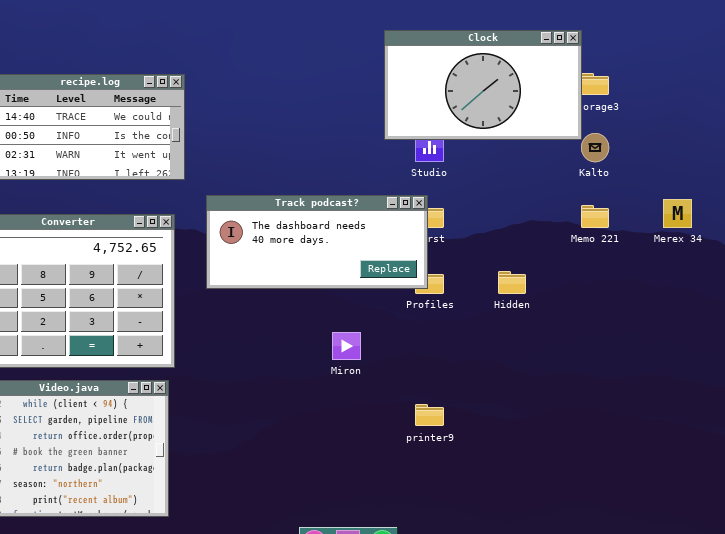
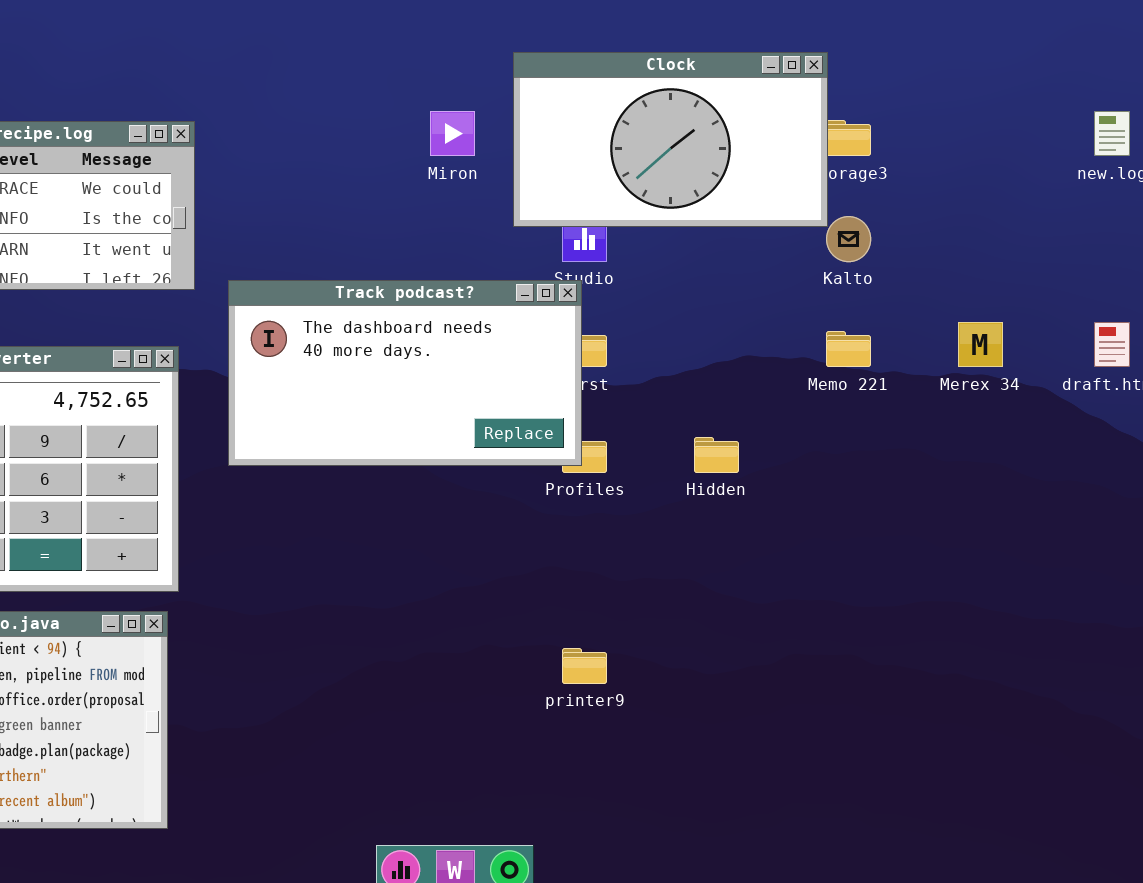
Track podcast?: [206,195,428,289] -> [228,280,582,466], resized
Miron: [332,332,361,360] -> [430,111,475,156], moved

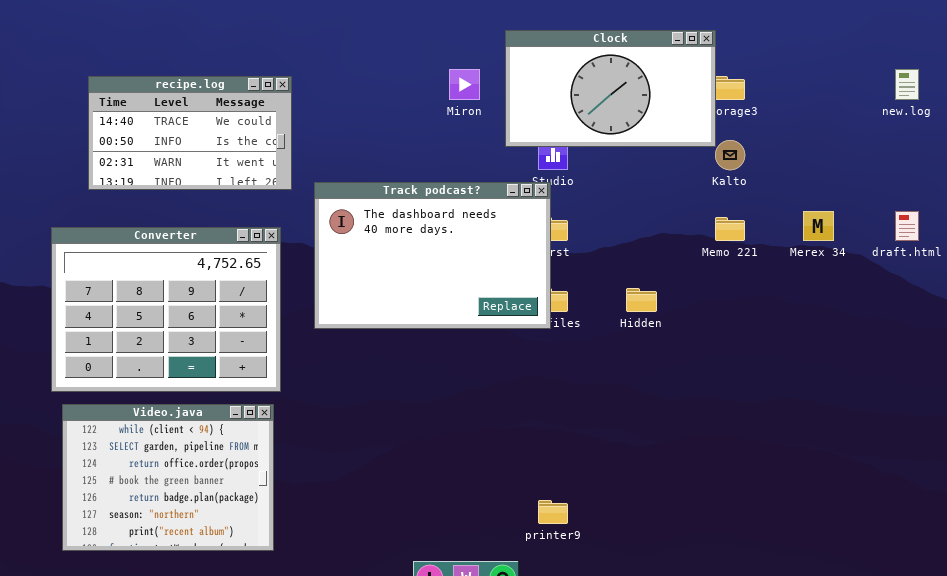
Track podcast?: [228,280,582,466] -> [314,182,551,329], resized
printer9: [562,648,607,684] -> [538,500,568,524], moved

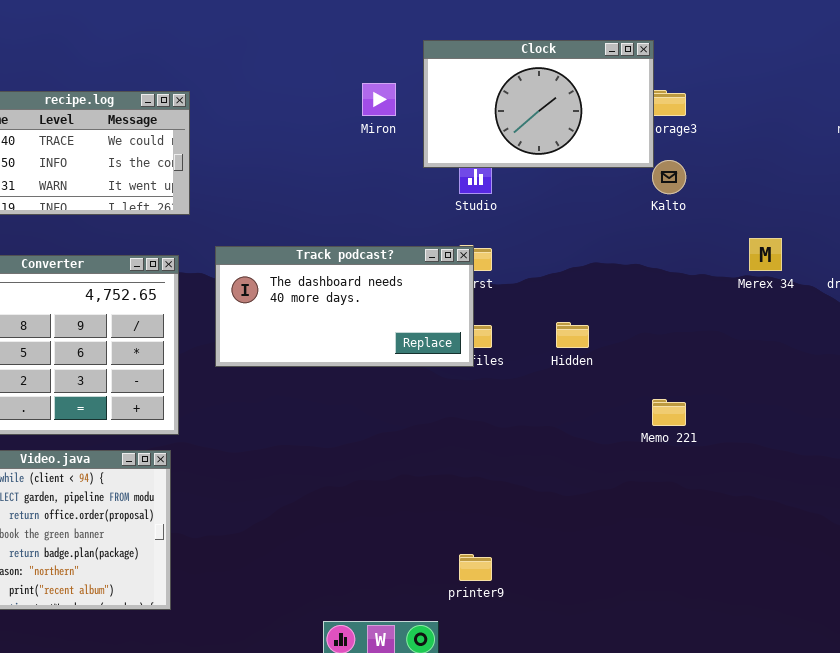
Track podcast?: [314,182,551,329] -> [215,246,474,367], resized
Memo 221: [715,217,745,241] -> [652,399,686,426], moved

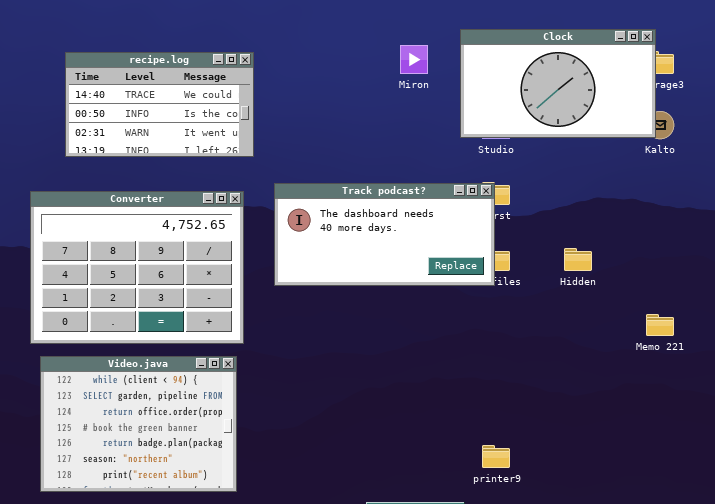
Clock: [423,40,654,168] -> [460,29,656,138], moved

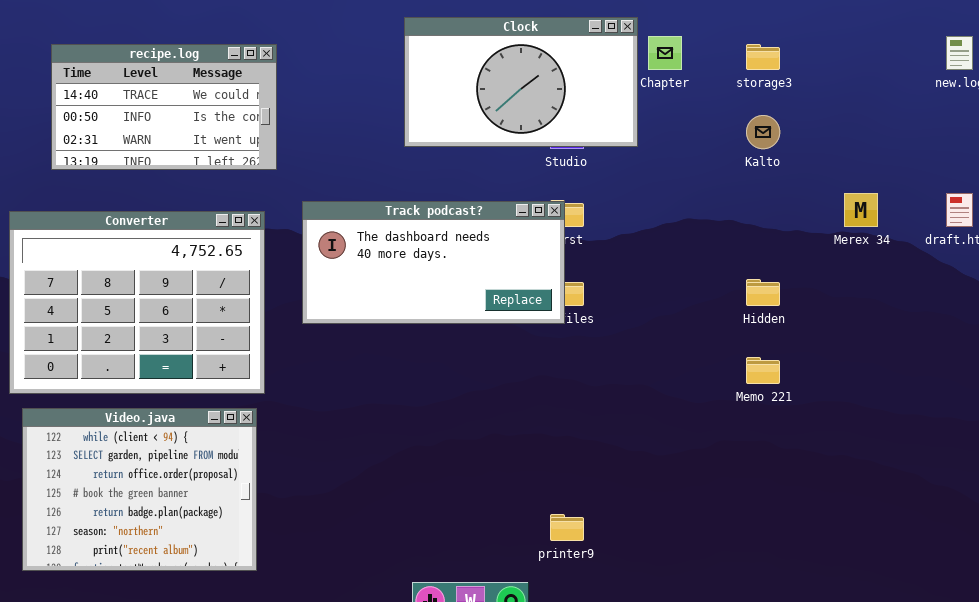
Clock: [460,29,656,138] -> [404,17,638,147], moved
Hidden: [564,248,592,271] -> [746,279,780,306], moved

